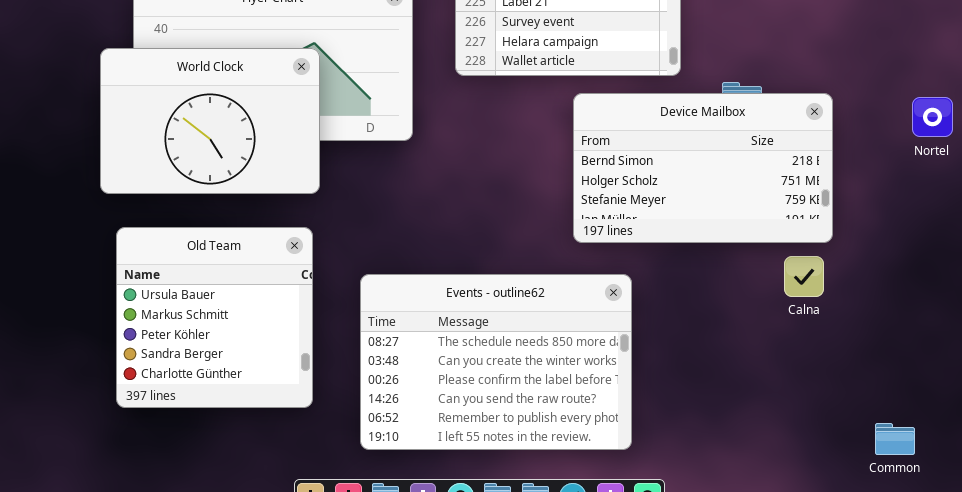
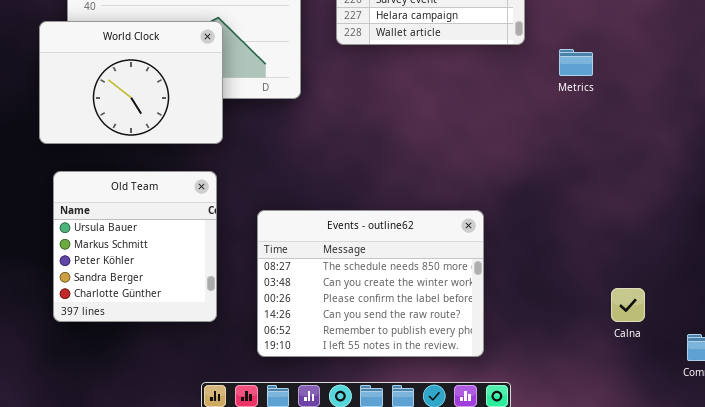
Device Mailbox: [573,93,833,243] -> none, closed
Calna: [784,256,824,297] -> [611,288,645,322], moved

